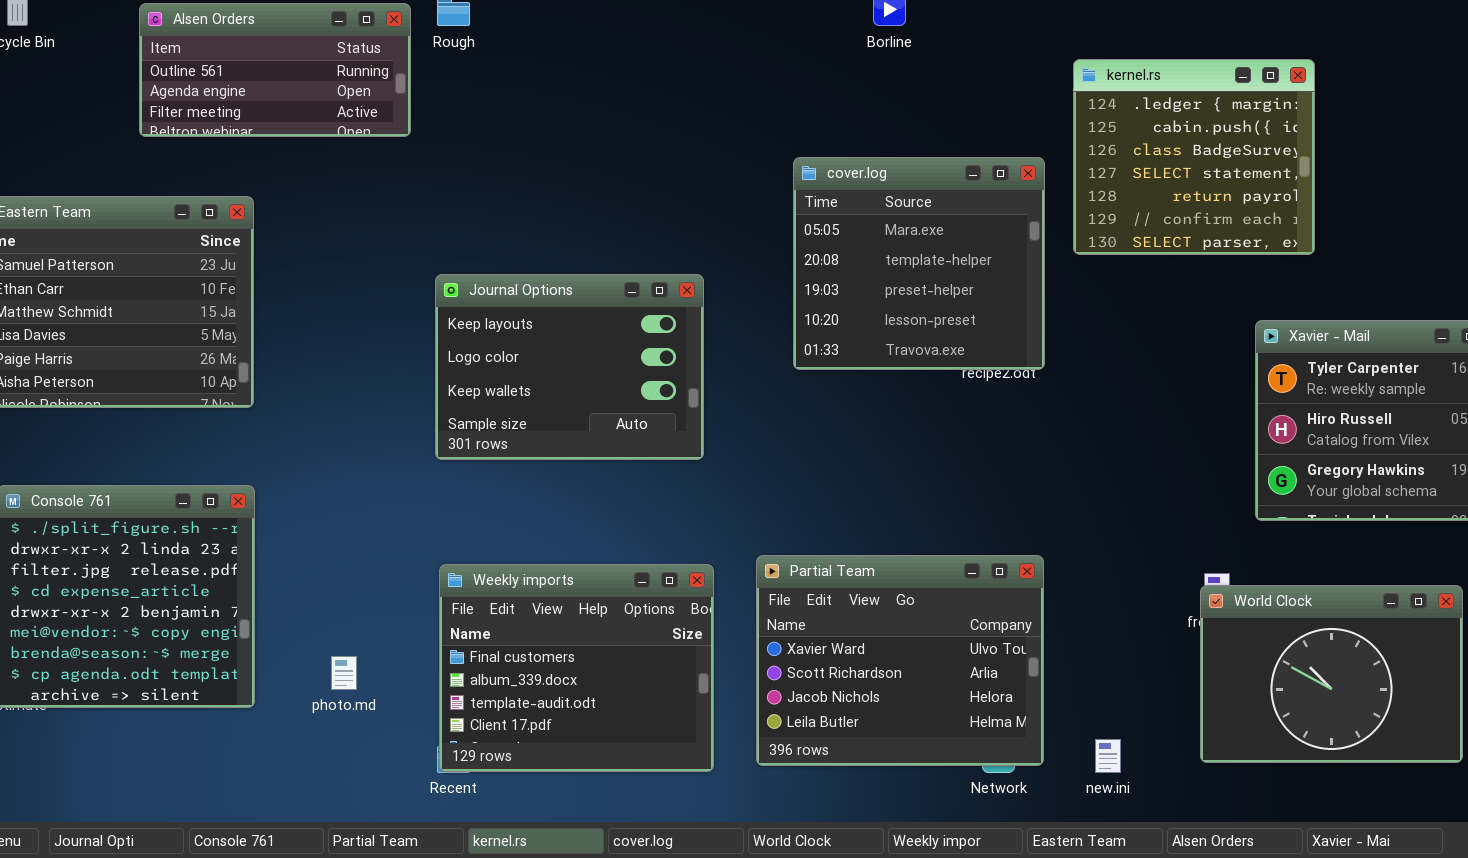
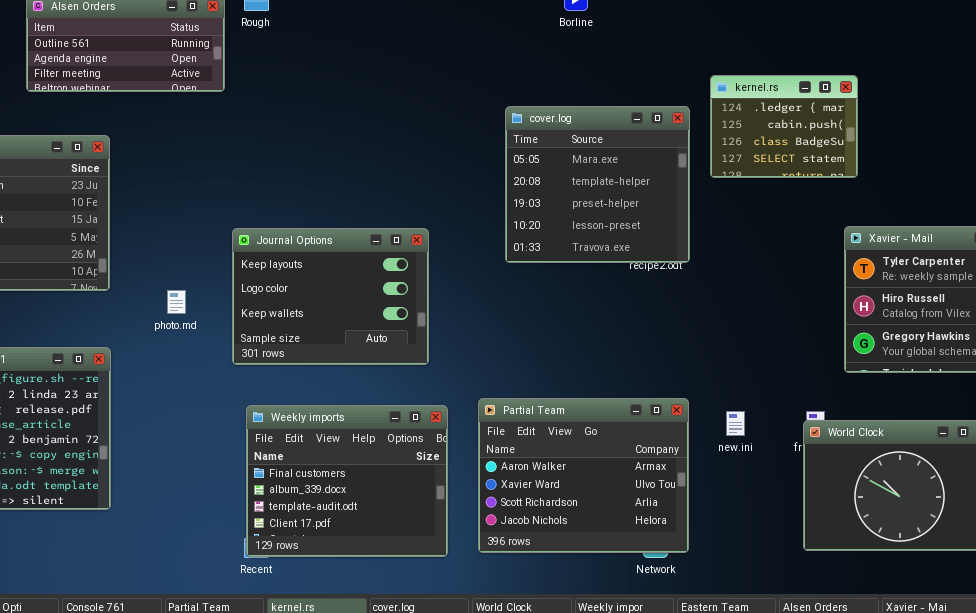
kernel.rs: [1073,59,1315,255] -> [710,75,858,178], resized
Journal Options: [435,274,704,460] -> [232,228,429,365], moved
Partial Team: [756,555,1044,766] -> [478,398,689,553], scrolled up 1 row
photo.md: [331,656,357,690] -> [167,290,186,314], moved
new.ini: [1095,739,1121,773] -> [726,411,745,436], moved

